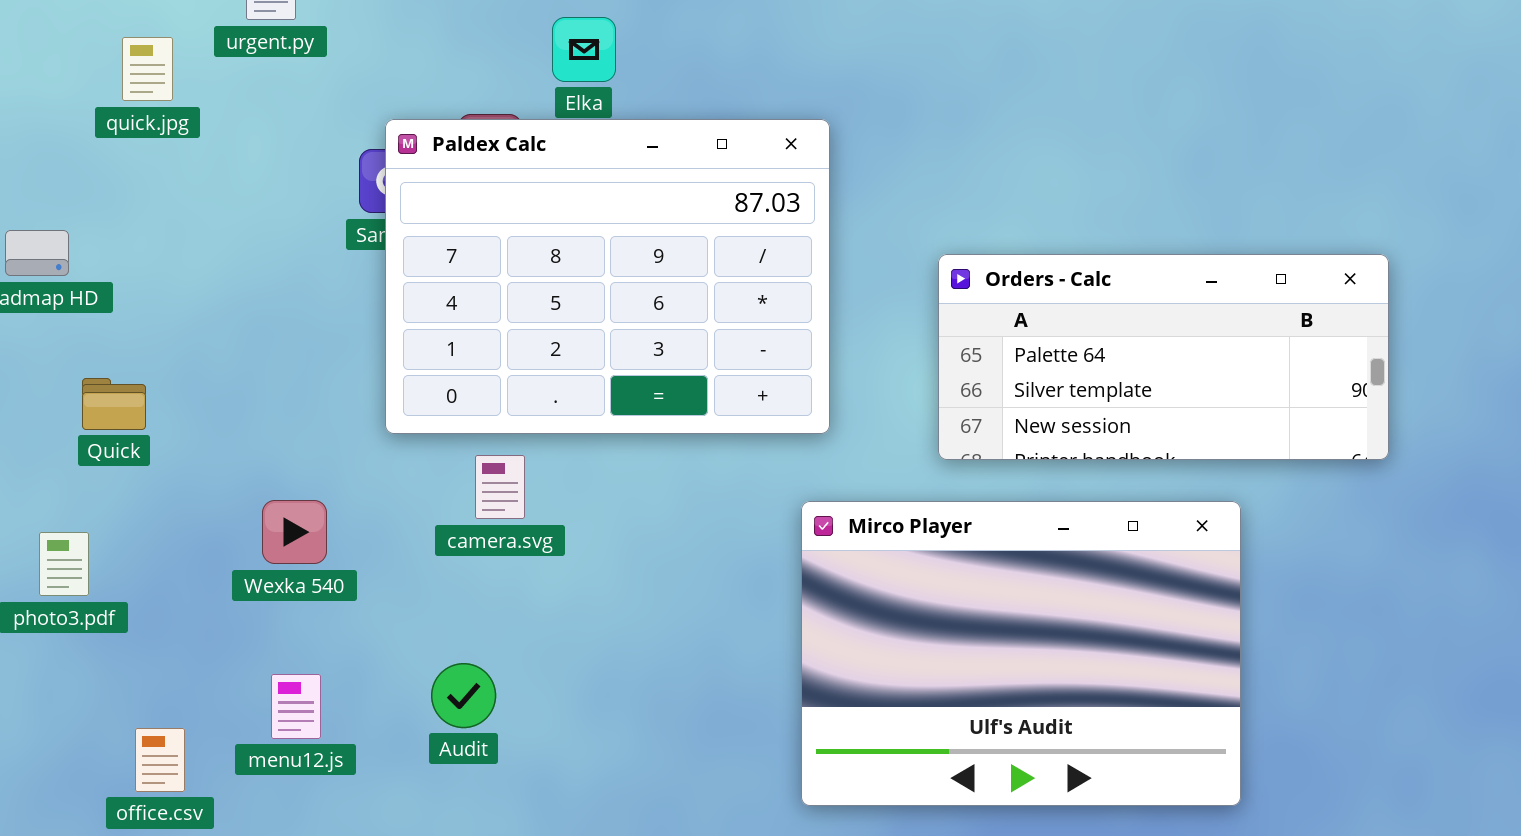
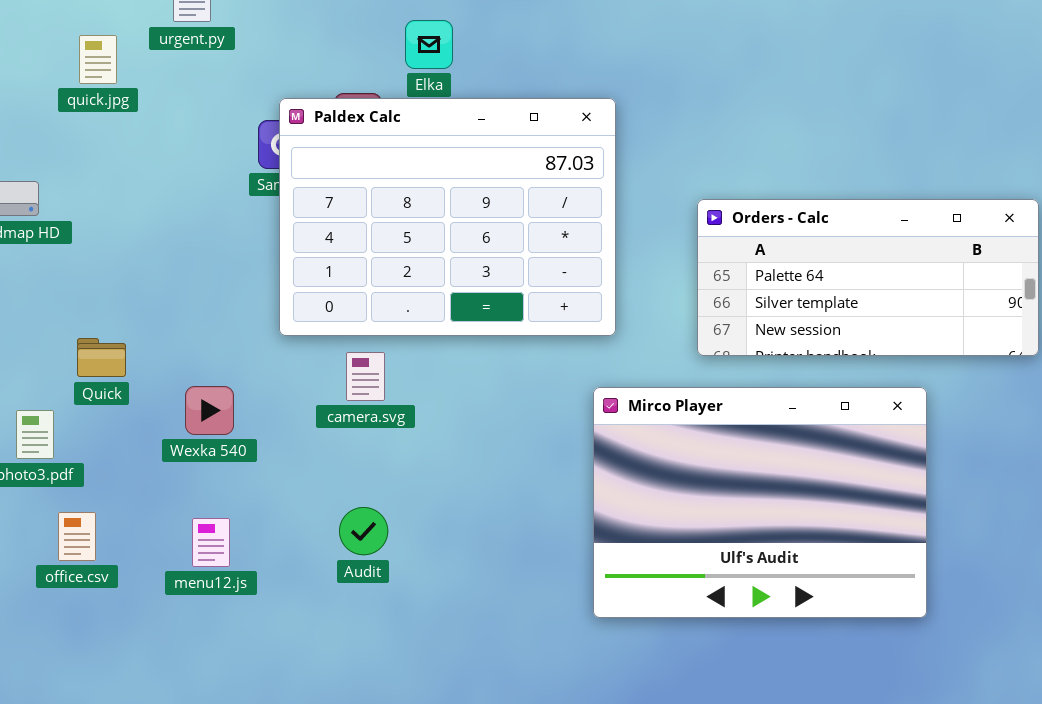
Quick: [82,378,146,430] -> [77,338,126,377], moved
Audit: [431,663,496,728] -> [339,507,388,555], moved
office.csv: [135,728,185,792] -> [58,512,96,561], moved

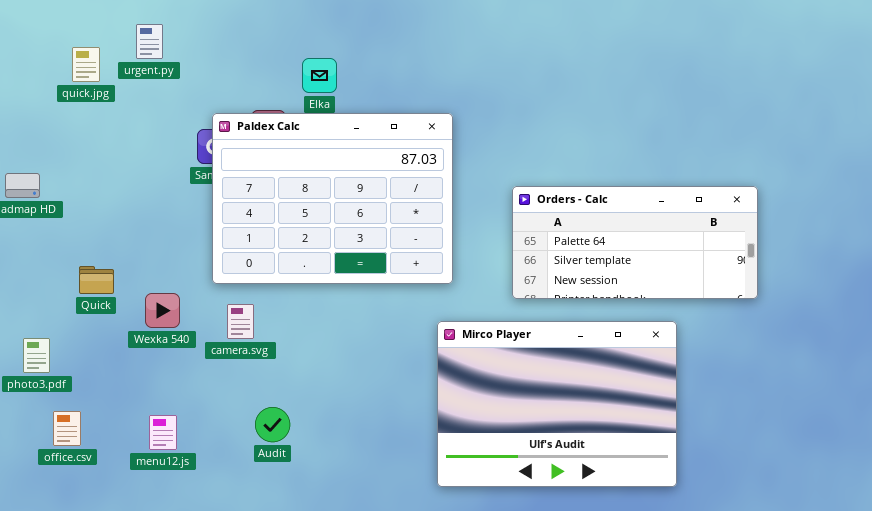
quick.jpg: [79,35,117,84] -> [72,47,100,82], moved
Quick: [77,338,126,377] -> [79,266,114,294], moved
camera.svg: [346,352,385,401] -> [227,304,254,339], moved
Wexka 540: [185,386,234,435] -> [145,293,180,328], moved

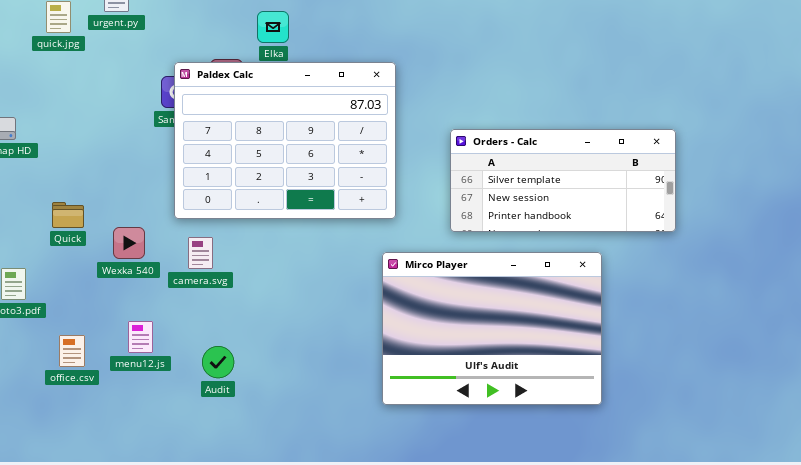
Orders - Calc: [512,186,758,299] -> [450,129,676,232], scrolled down 1 row
Audit: [255,407,290,442] -> [202,346,234,378], moved
office.csv: [53,411,81,446] -> [59,335,85,367], moved
menu12.js: [149,415,177,450] -> [128,321,153,353], moved

